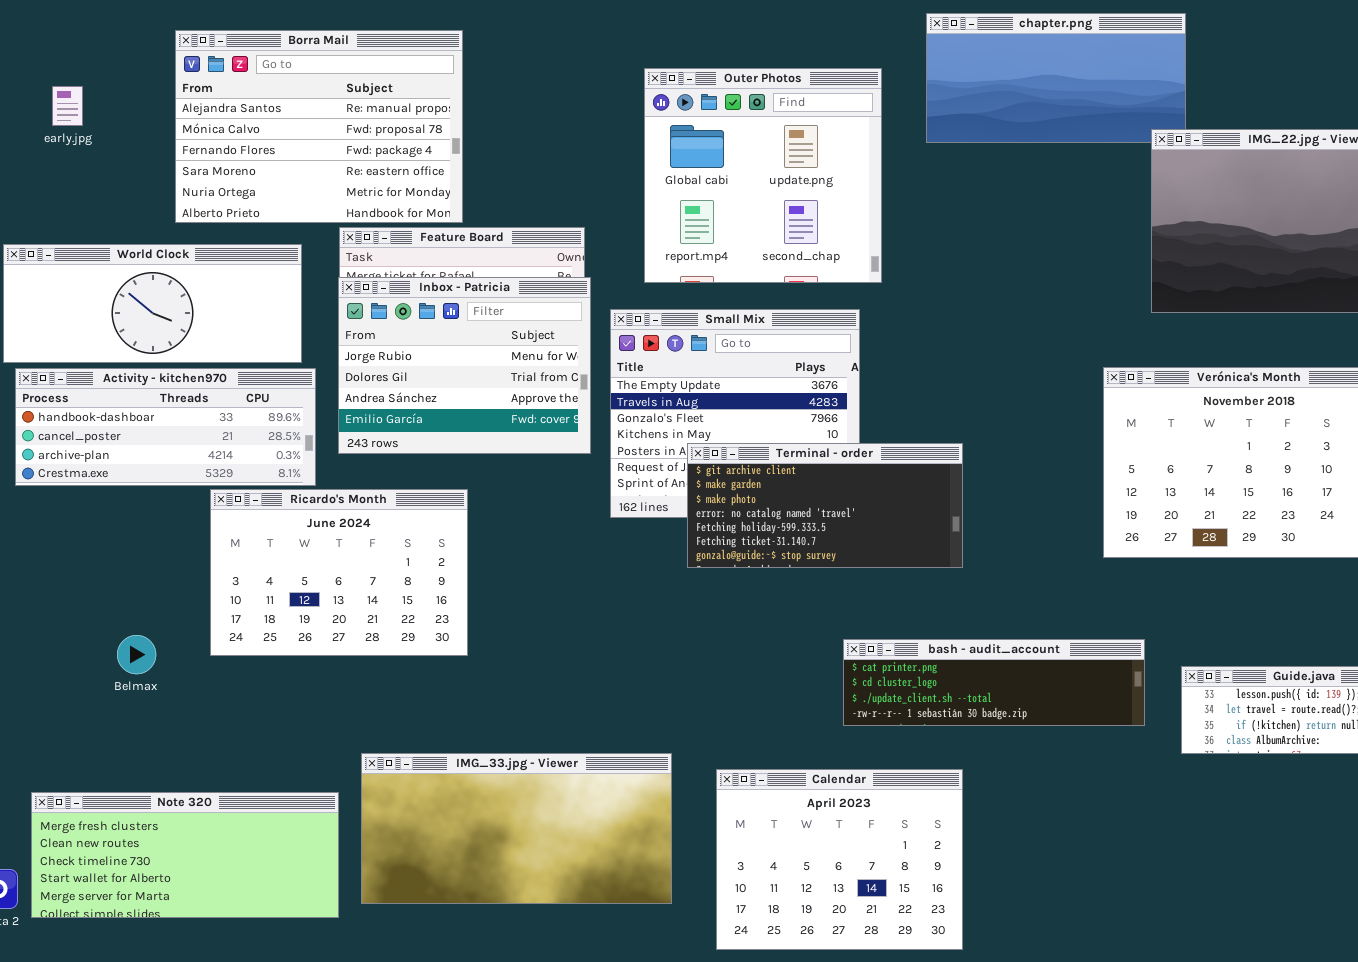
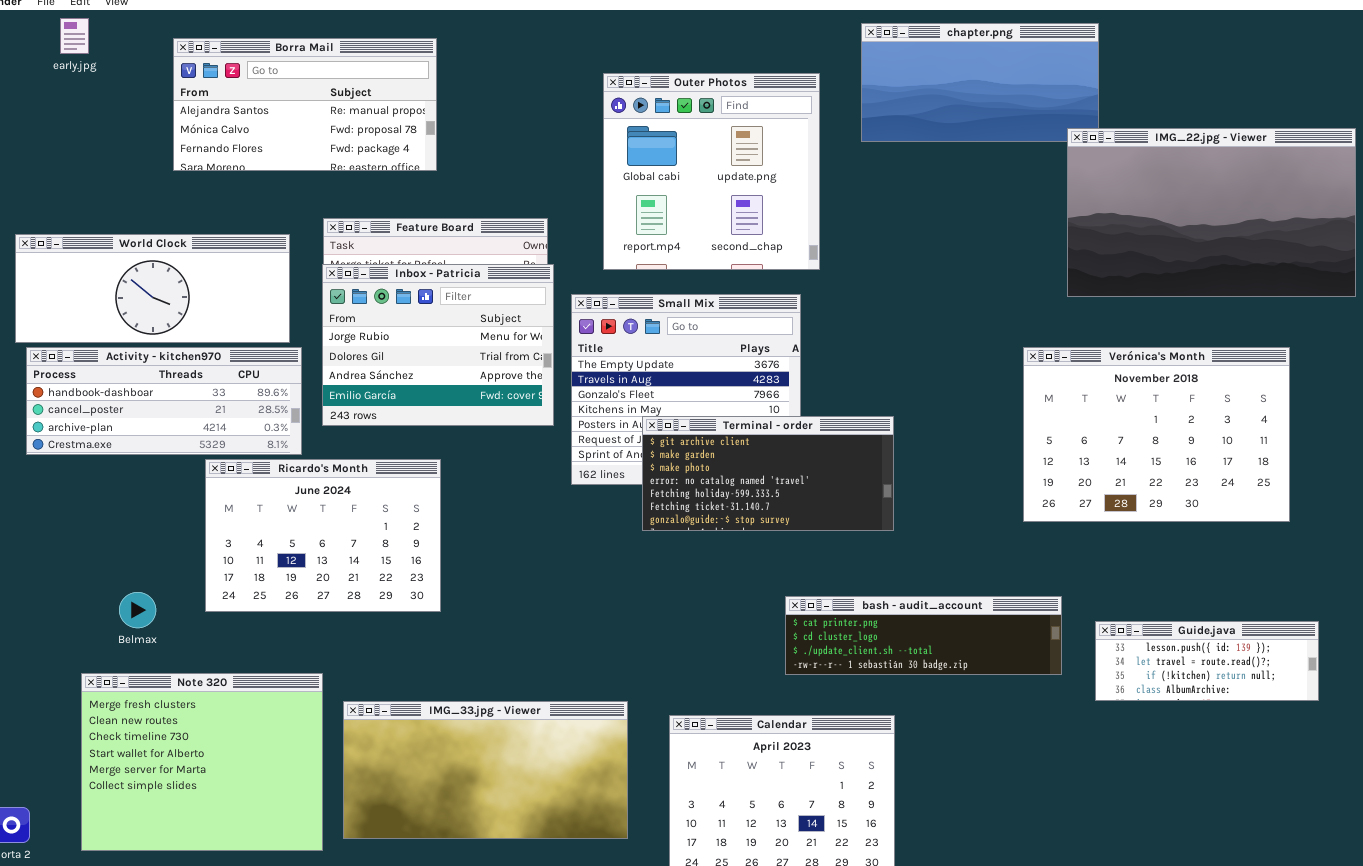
Borra Mail: [175,30,463,223] -> [173,38,437,171], resized
early.jpg: [52,86,83,126] -> [60,18,89,54], moved
Note 320: [31,792,339,918] -> [81,673,323,851], resized

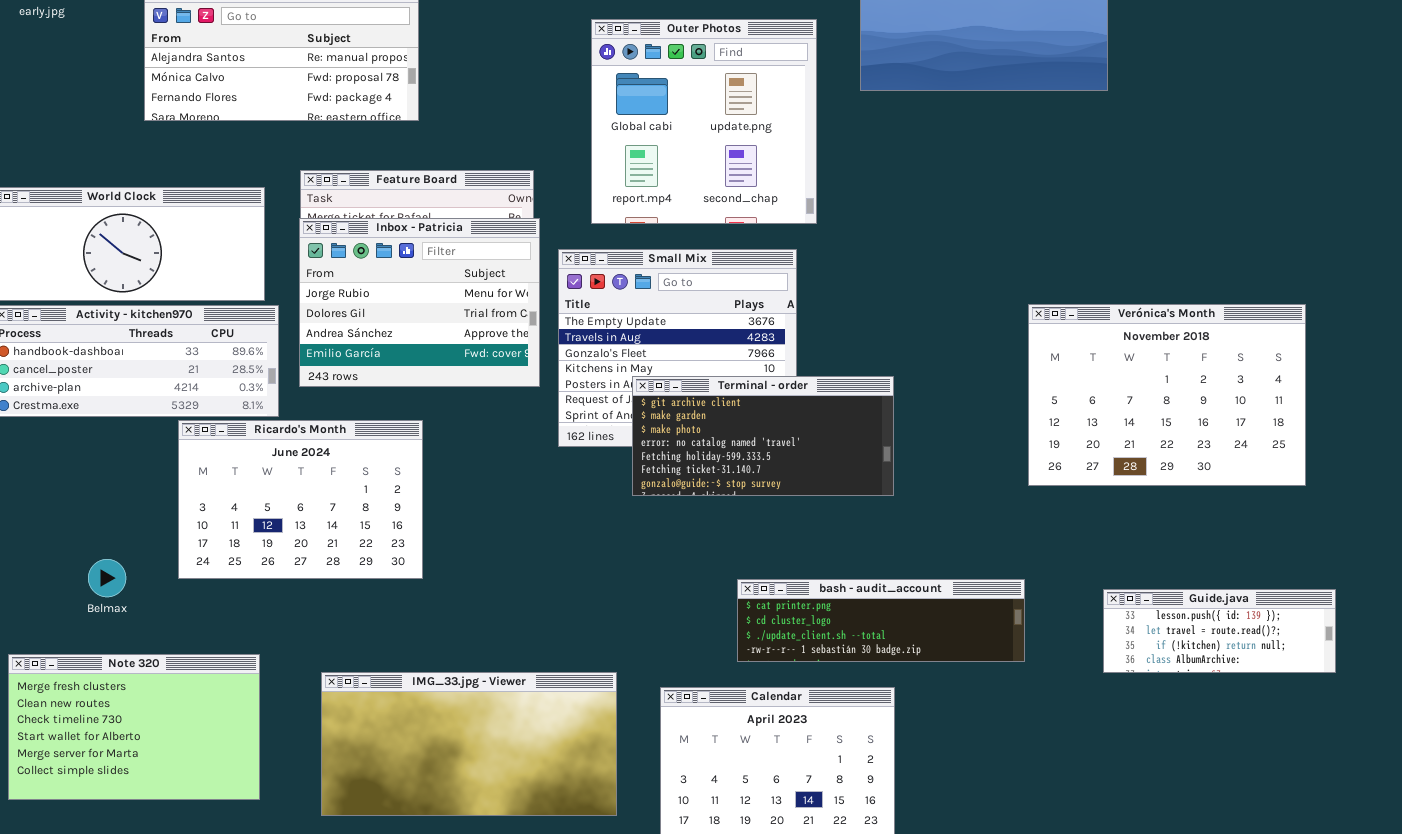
IMG_22.jpg - Viewer: [1067,128,1356,297] -> none, closed
bash - audit_account: [785,596,1062,675] -> [737,579,1025,662], moved
Note 320: [81,673,323,851] -> [8,654,260,800], moved, resized

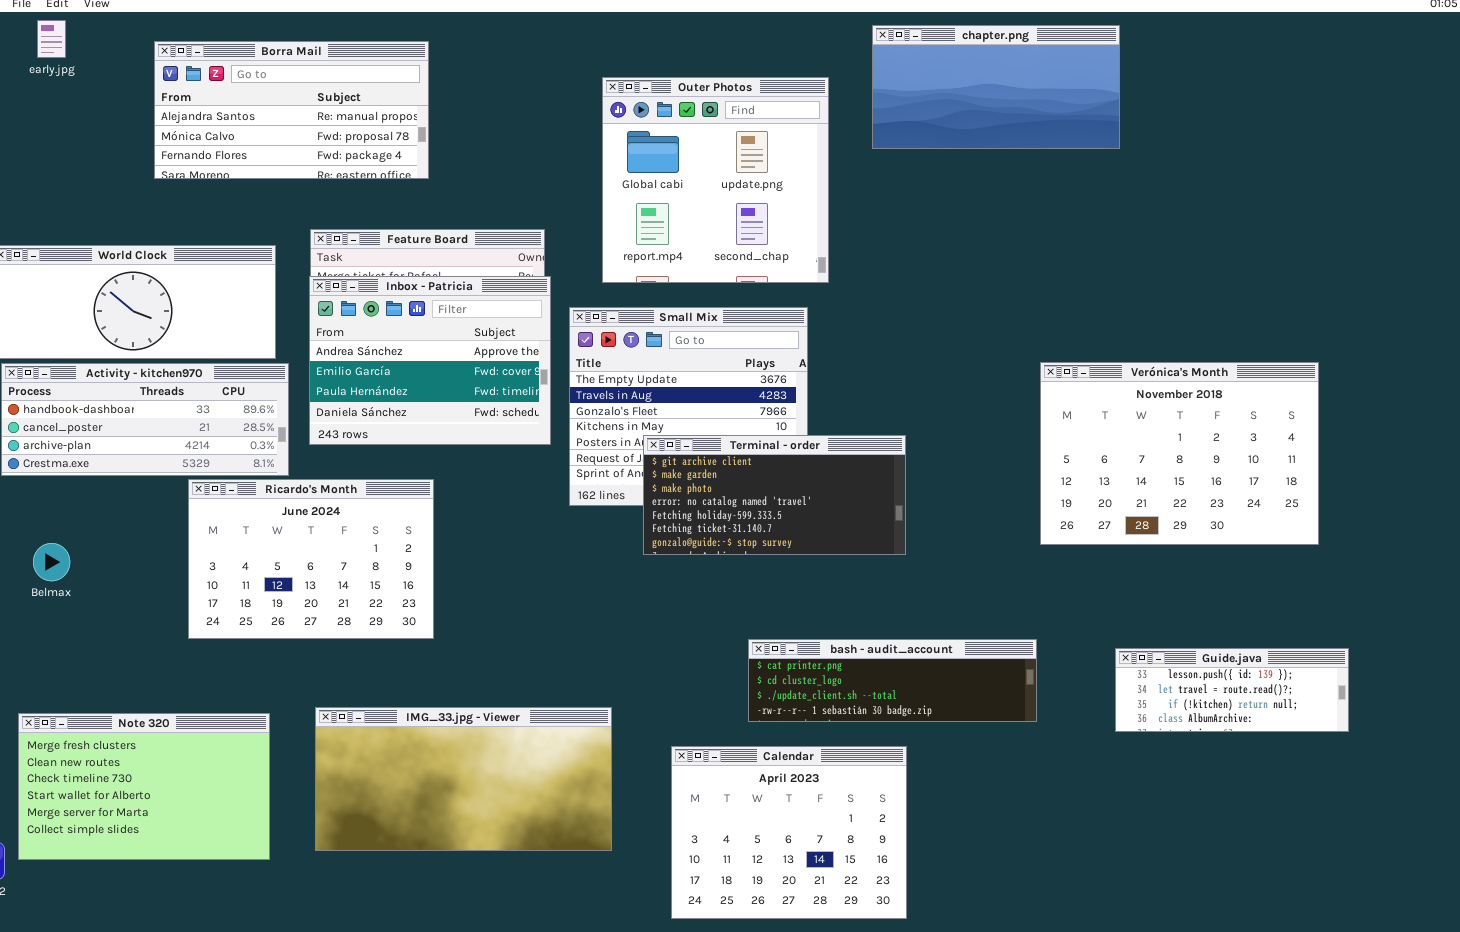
Inbox - Patricia: [299,218,540,387] -> [309,276,551,445], scrolled down 2 rows
Belmax: [88,559,126,597] -> [33,543,70,581], moved
IMG_33.jpg - Viewer: [321,672,617,816] -> [315,707,612,851], moved

